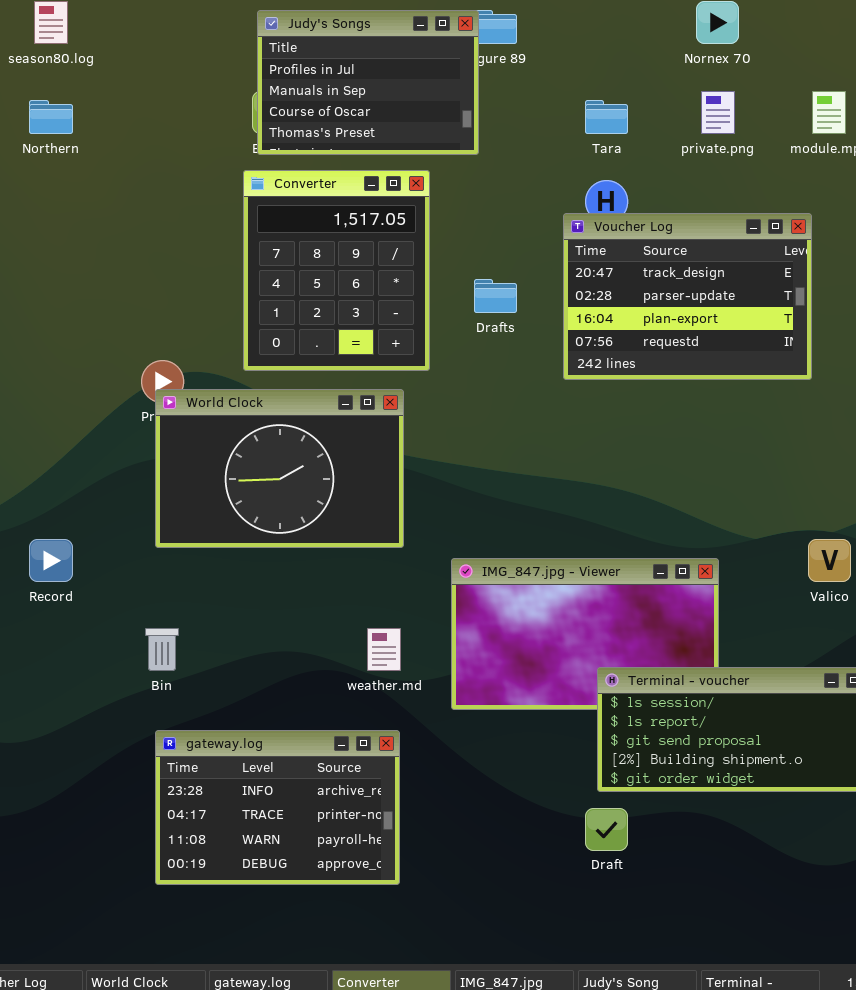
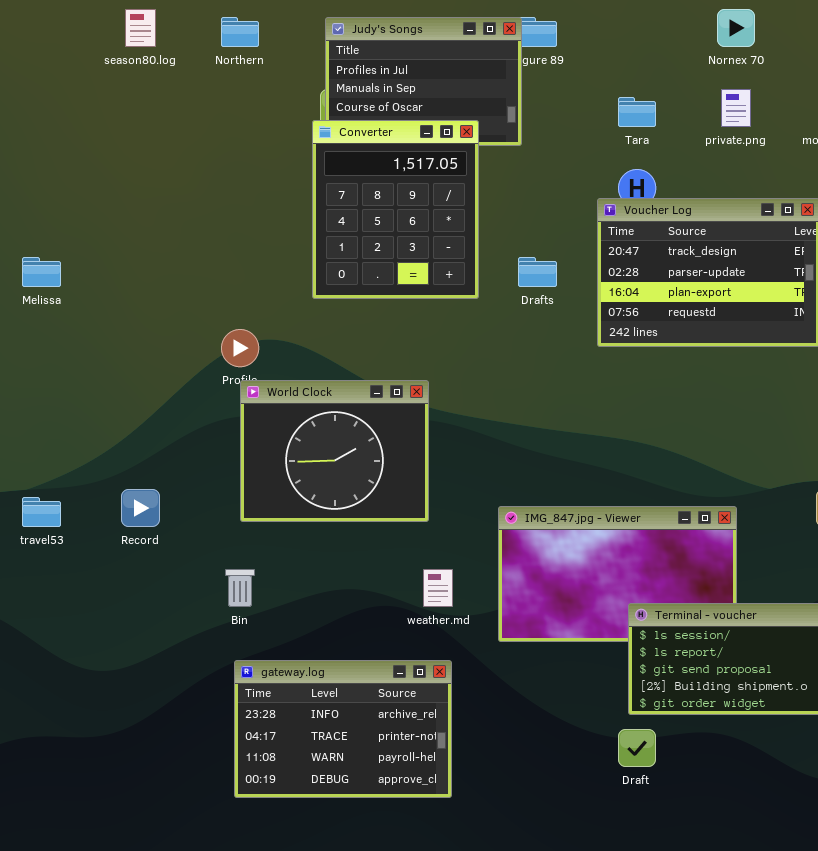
Northern: [29,100,73,134] -> [221,17,259,47], moved
Converter: [243,170,430,371] -> [312,120,479,299], moved
World Clock: [155,389,404,548] -> [240,380,429,522], moved, resized

